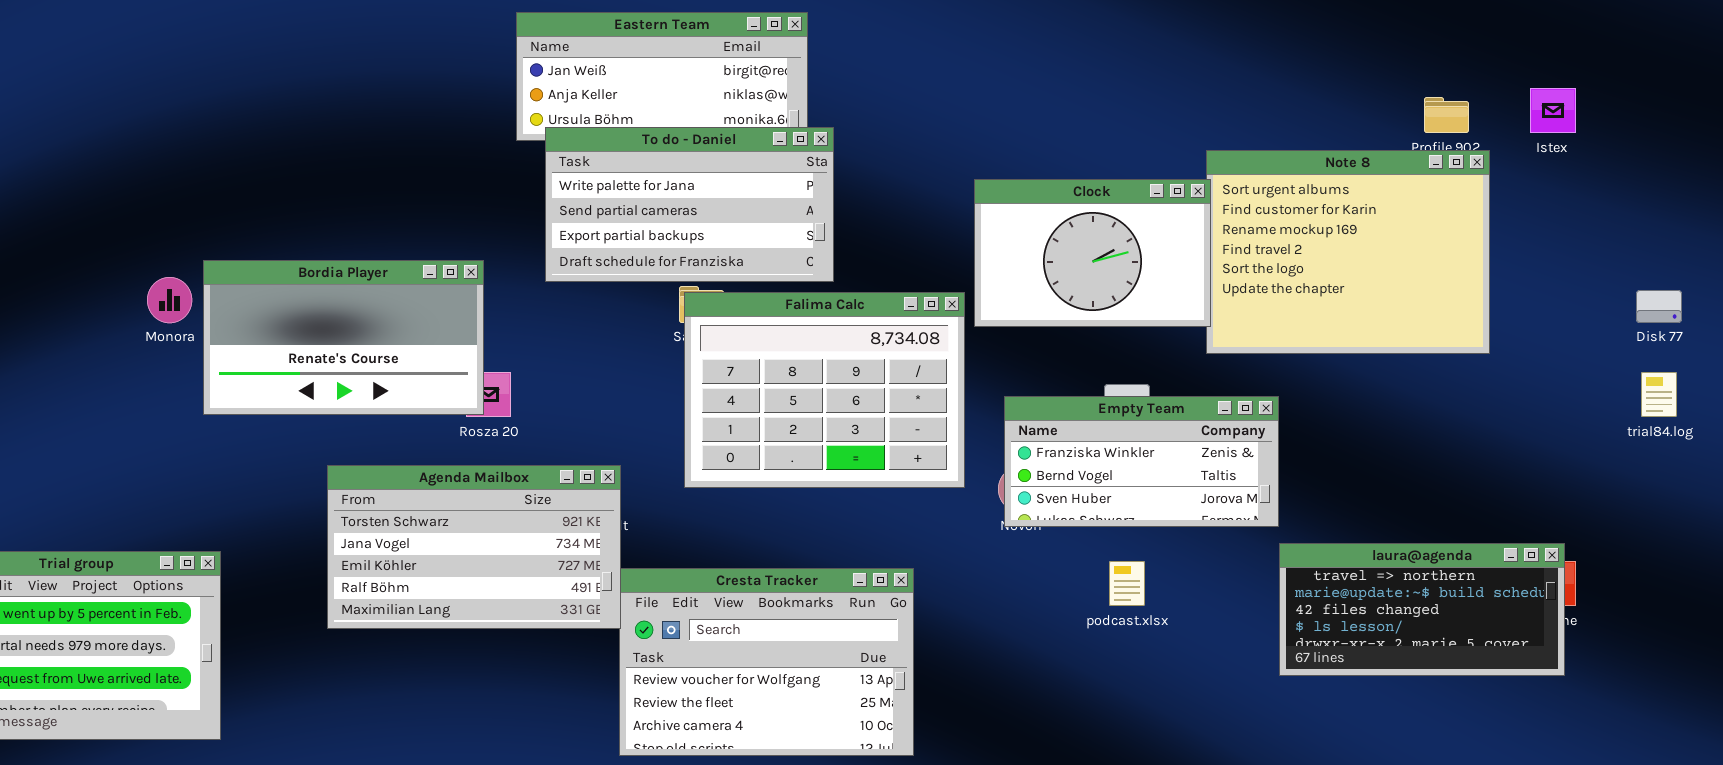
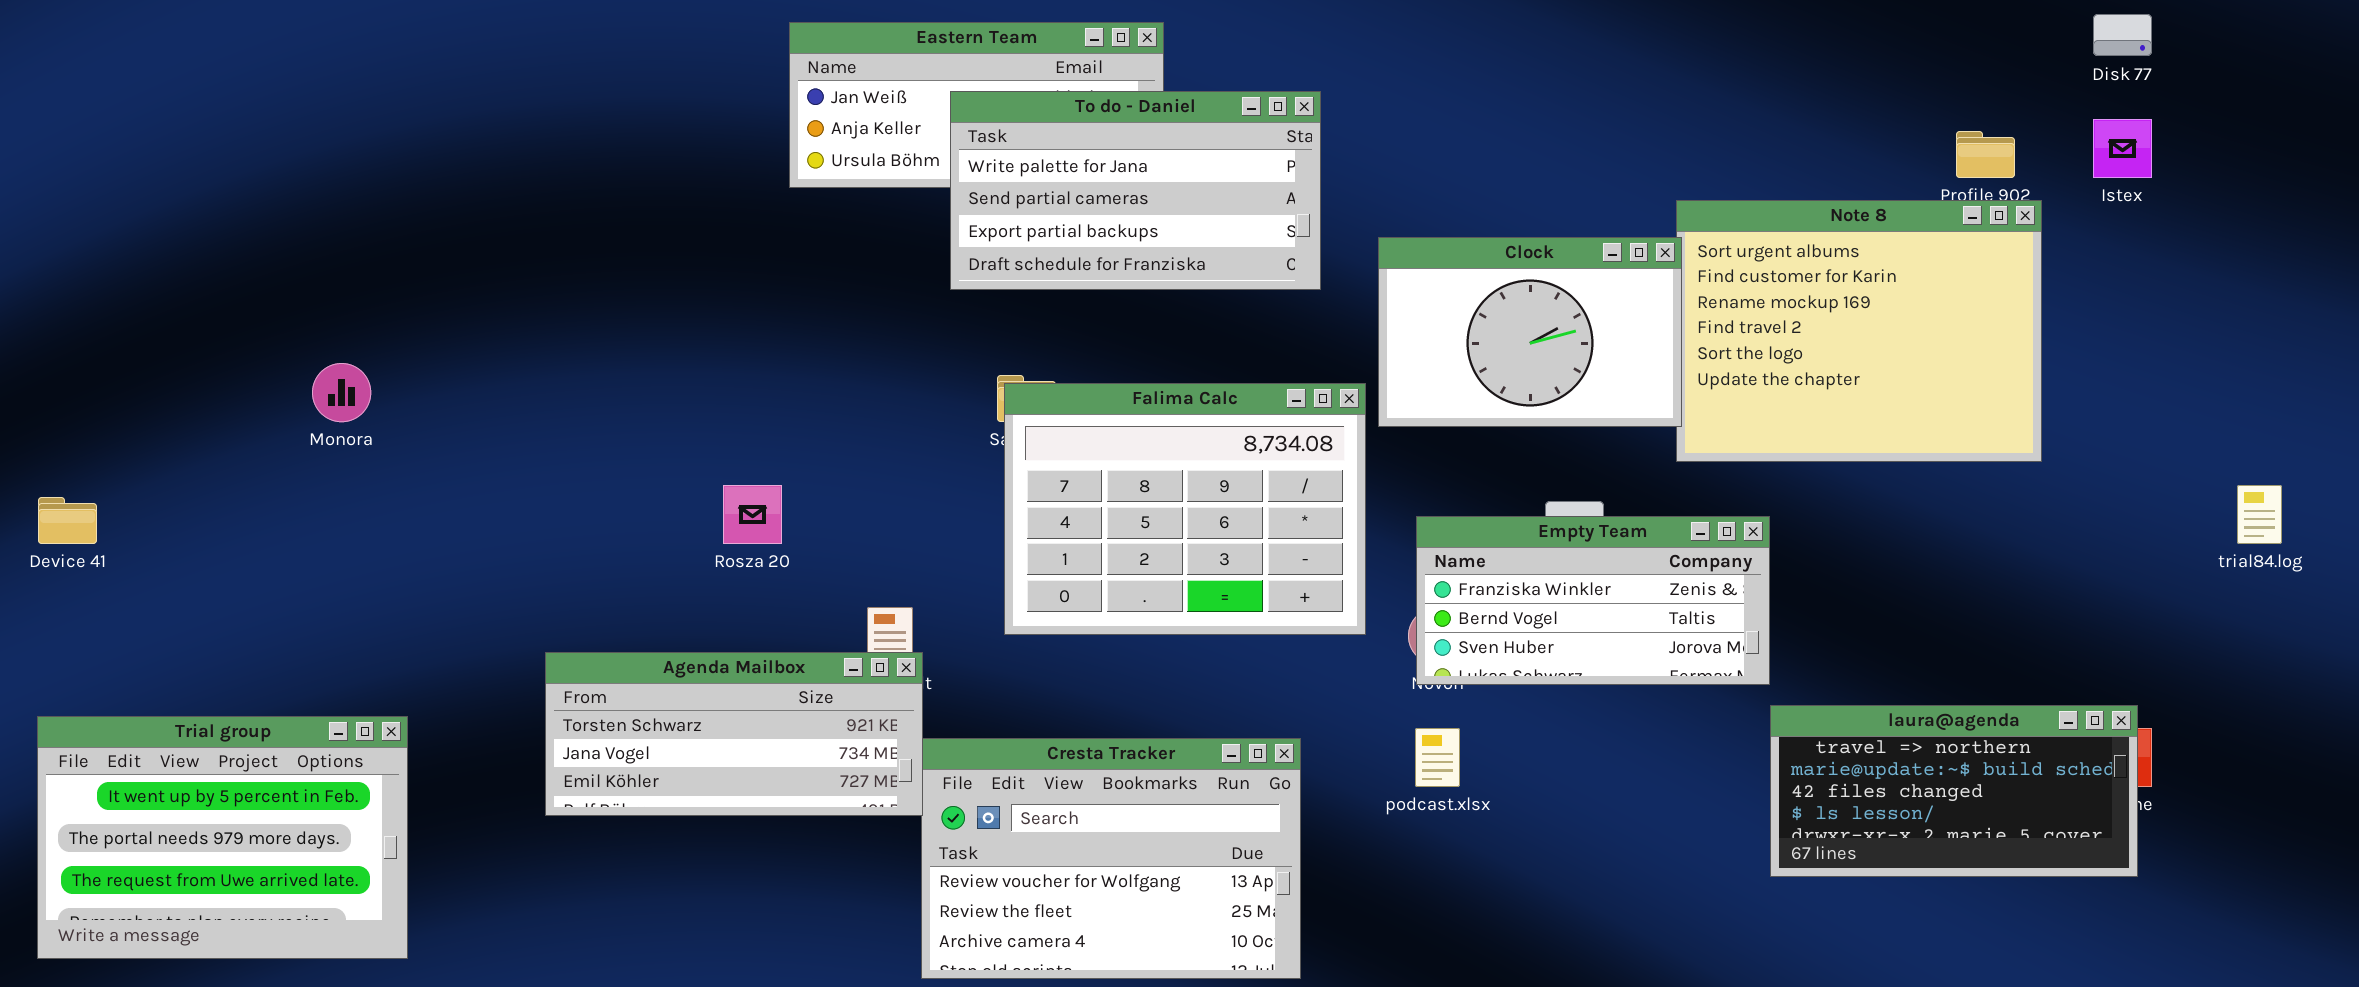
To do - Daniel: [545,127,834,282] -> [950,91,1321,290], moved
Bordia Player: [203,260,484,415] -> none, closed
Disk 77: [1636,290,1682,323] -> [2093,14,2152,56], moved
Agenda Mailbox: [327,465,621,629] -> [545,652,923,816], resized
podcast.xlsx: [1109,561,1145,606] -> [1415,728,1460,787], moved

